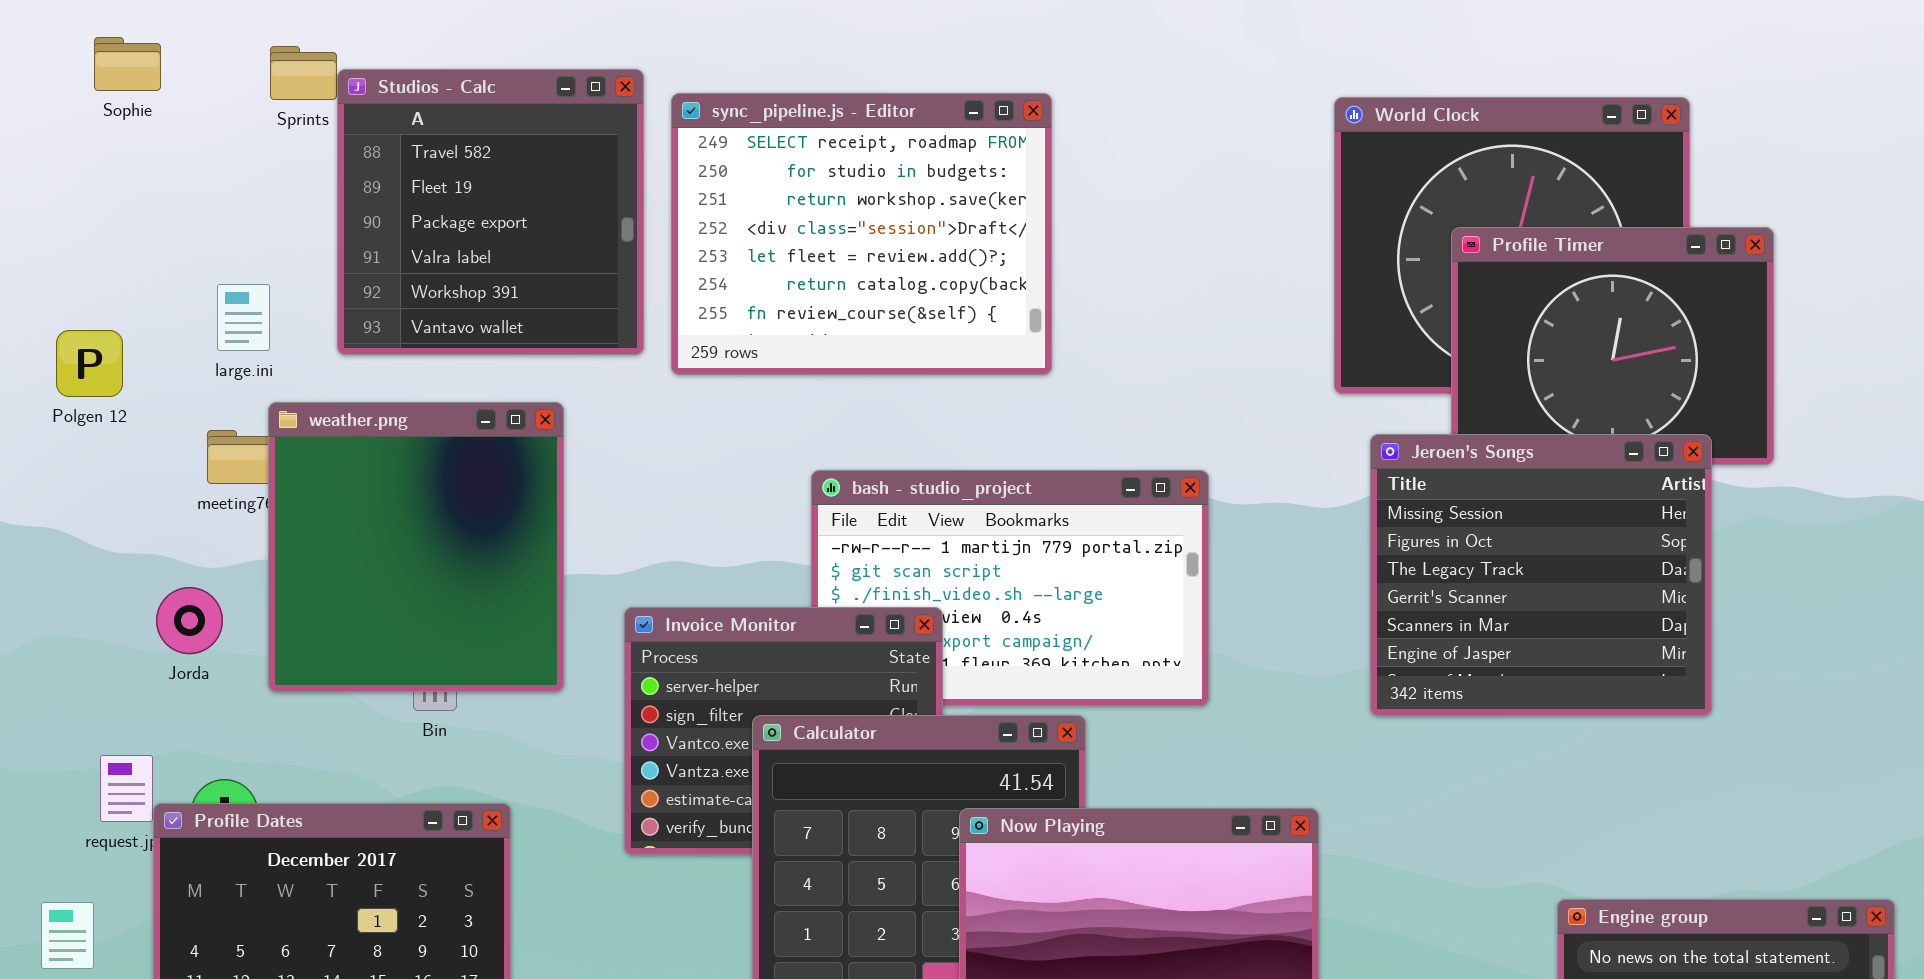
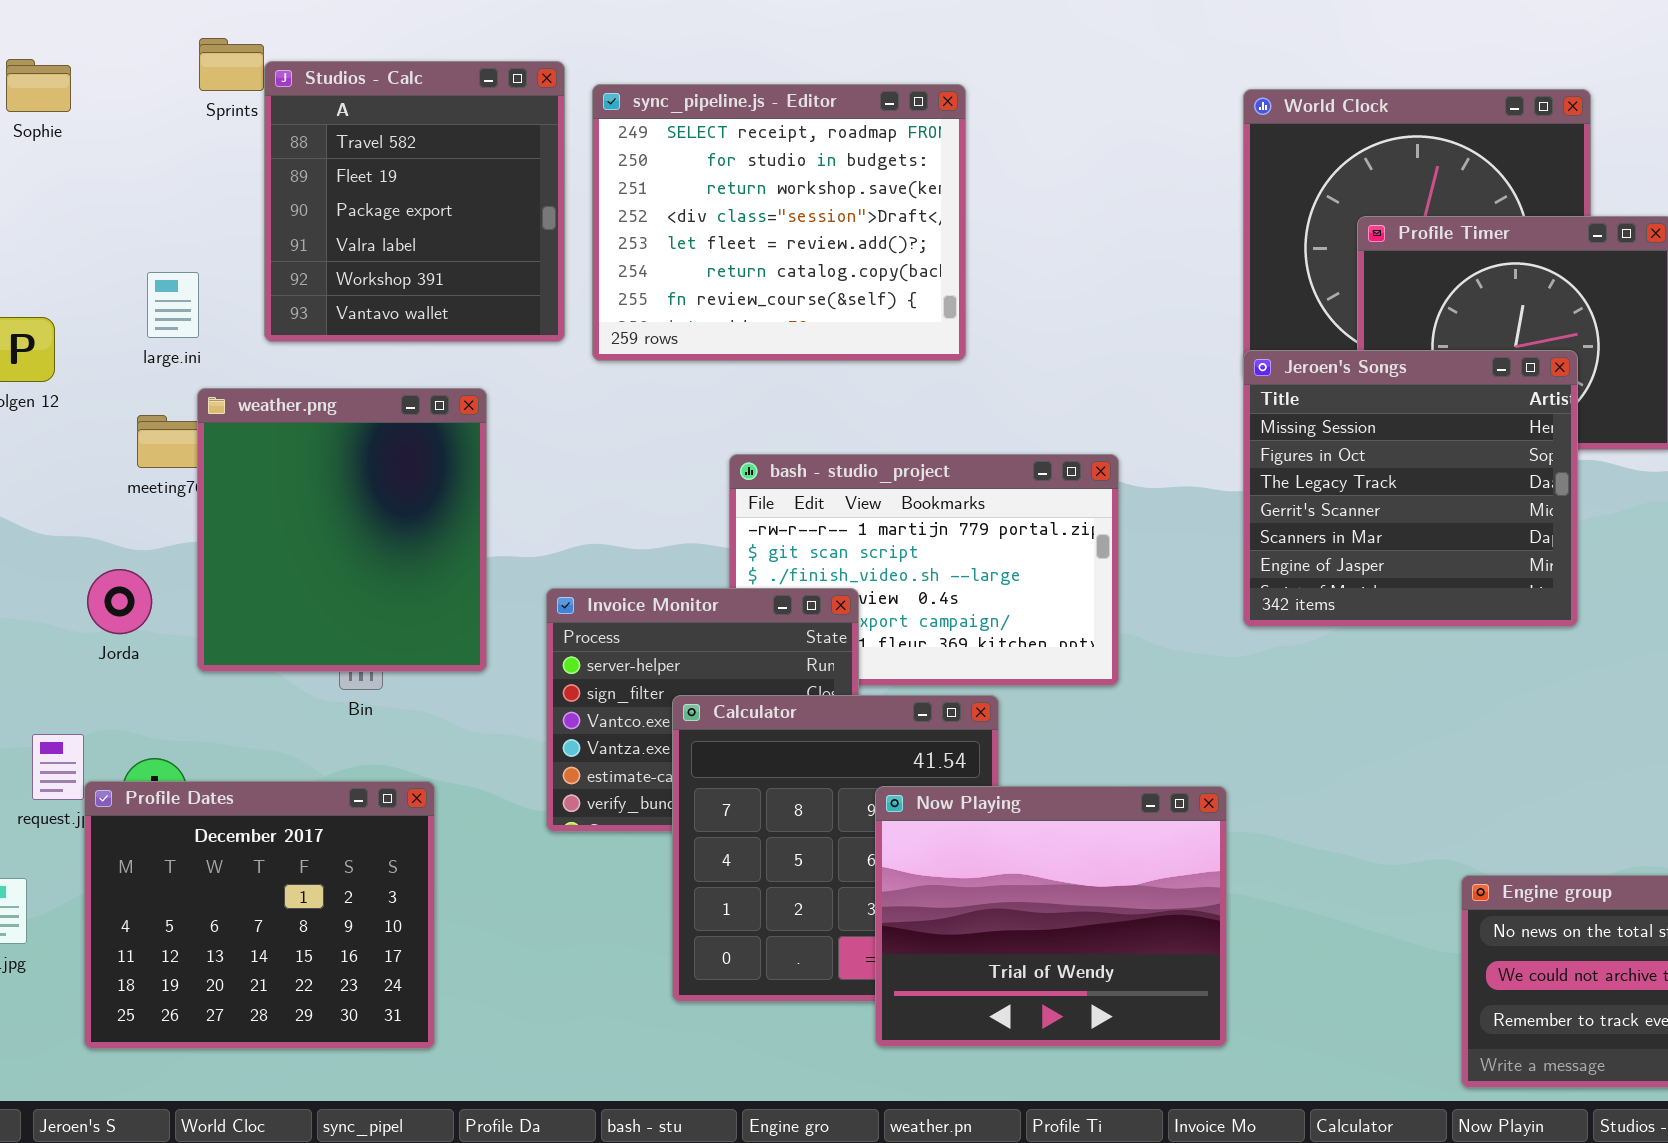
Sophie: [94,37,161,91] -> [6,59,71,112], moved
Jeroen's Songs: [1370,434,1712,716] -> [1243,350,1578,627], moved

